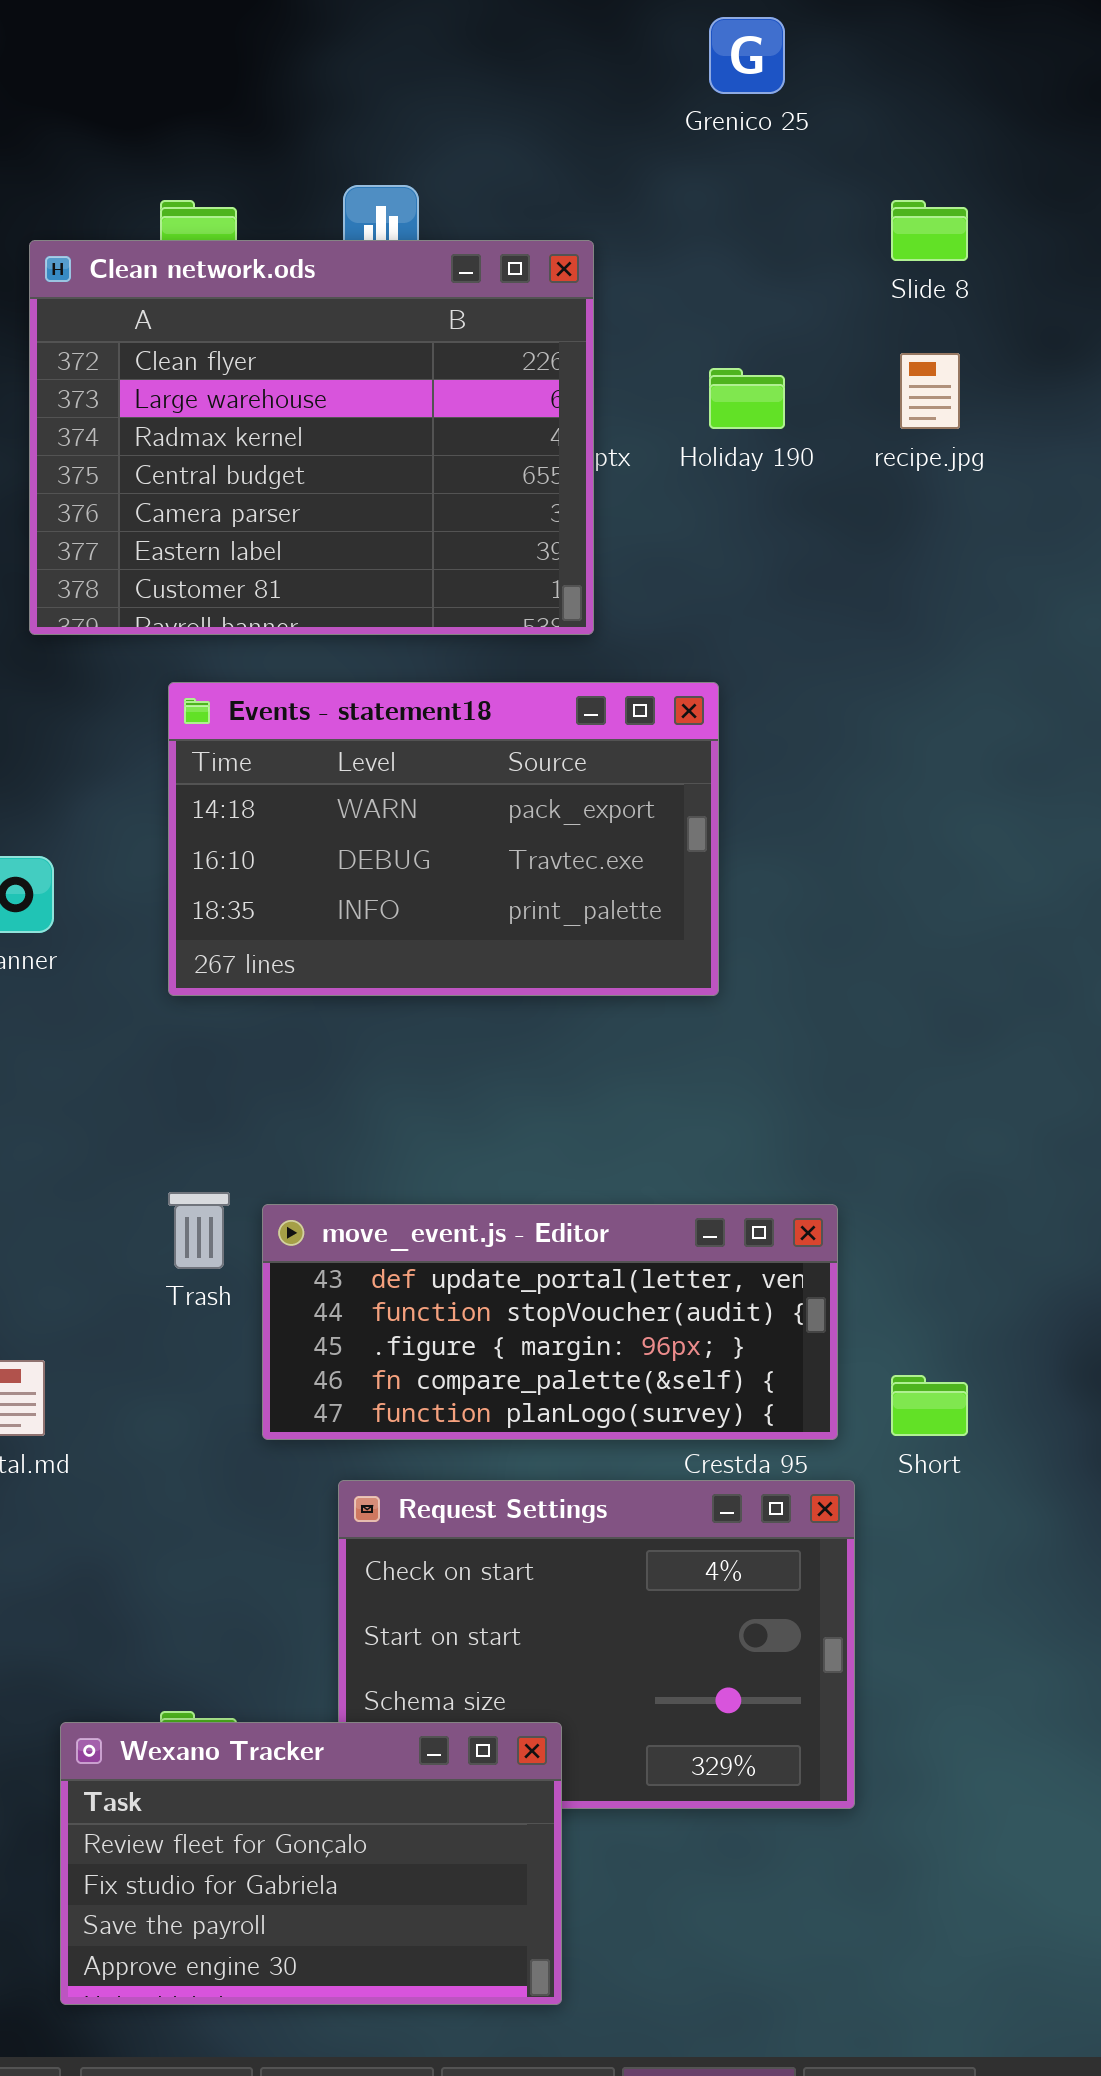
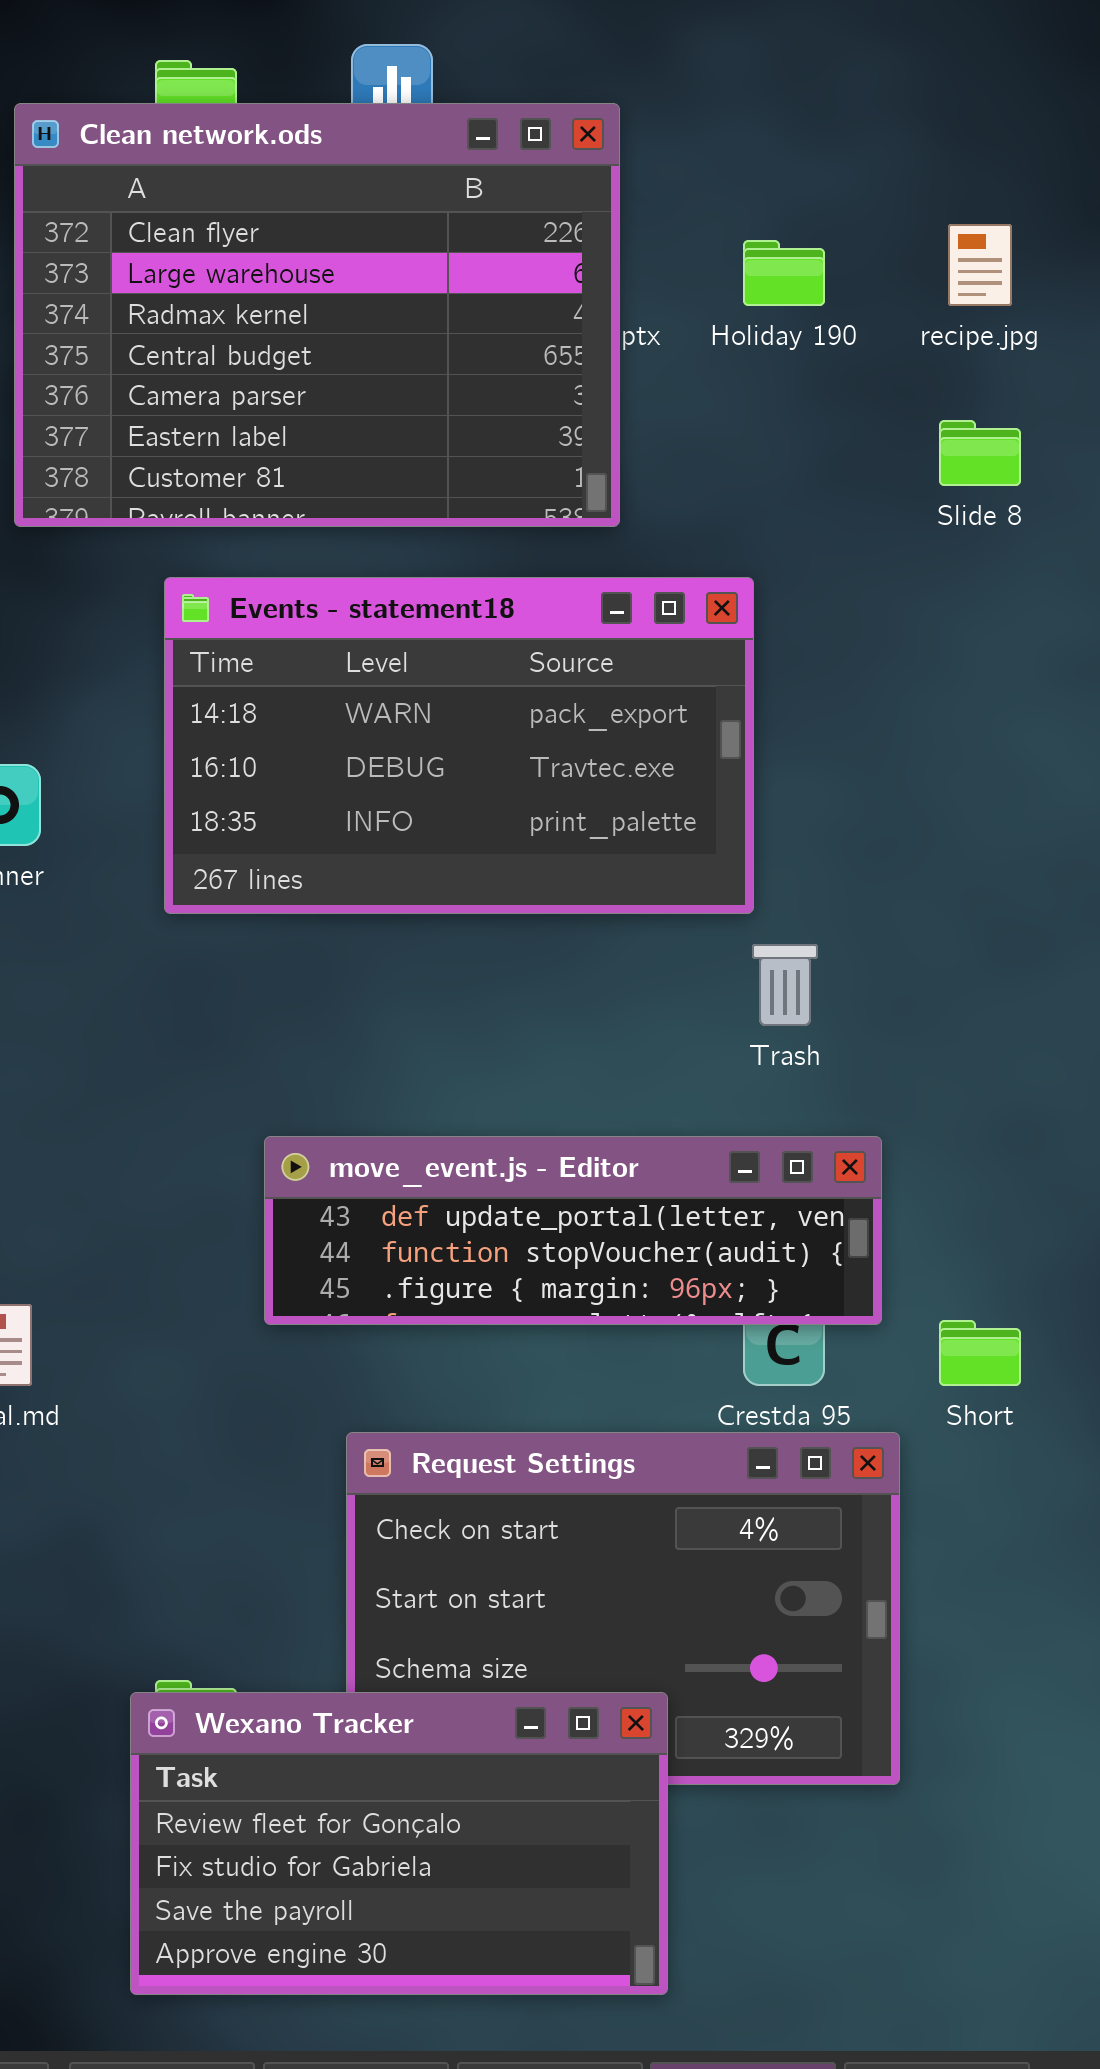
Slide 8: [891,200,968,261] -> [939,420,1021,486], moved
Trash: [168,1192,230,1269] -> [752,944,818,1026], moved
move_event.js - Editor: [262,1204,838,1440] -> [264,1136,882,1325], resized
Wexano Tracker: [60,1722,562,2005] -> [130,1692,668,1995], moved

